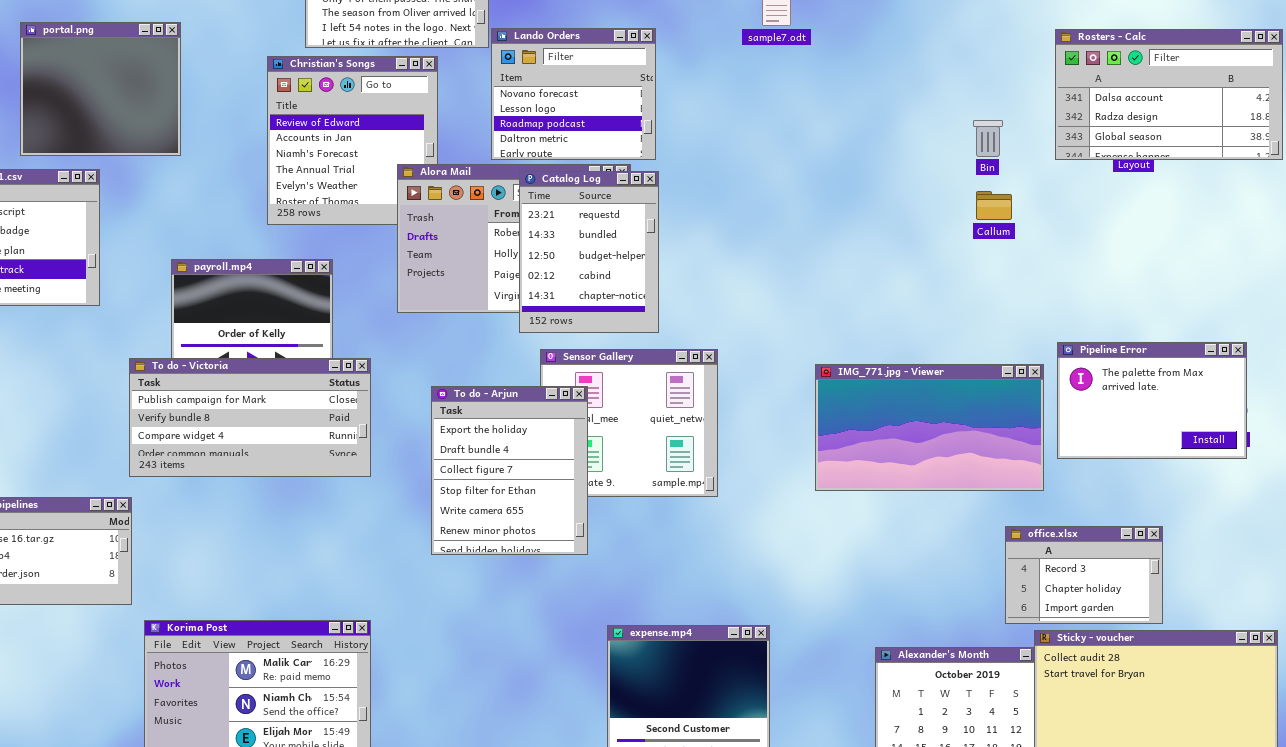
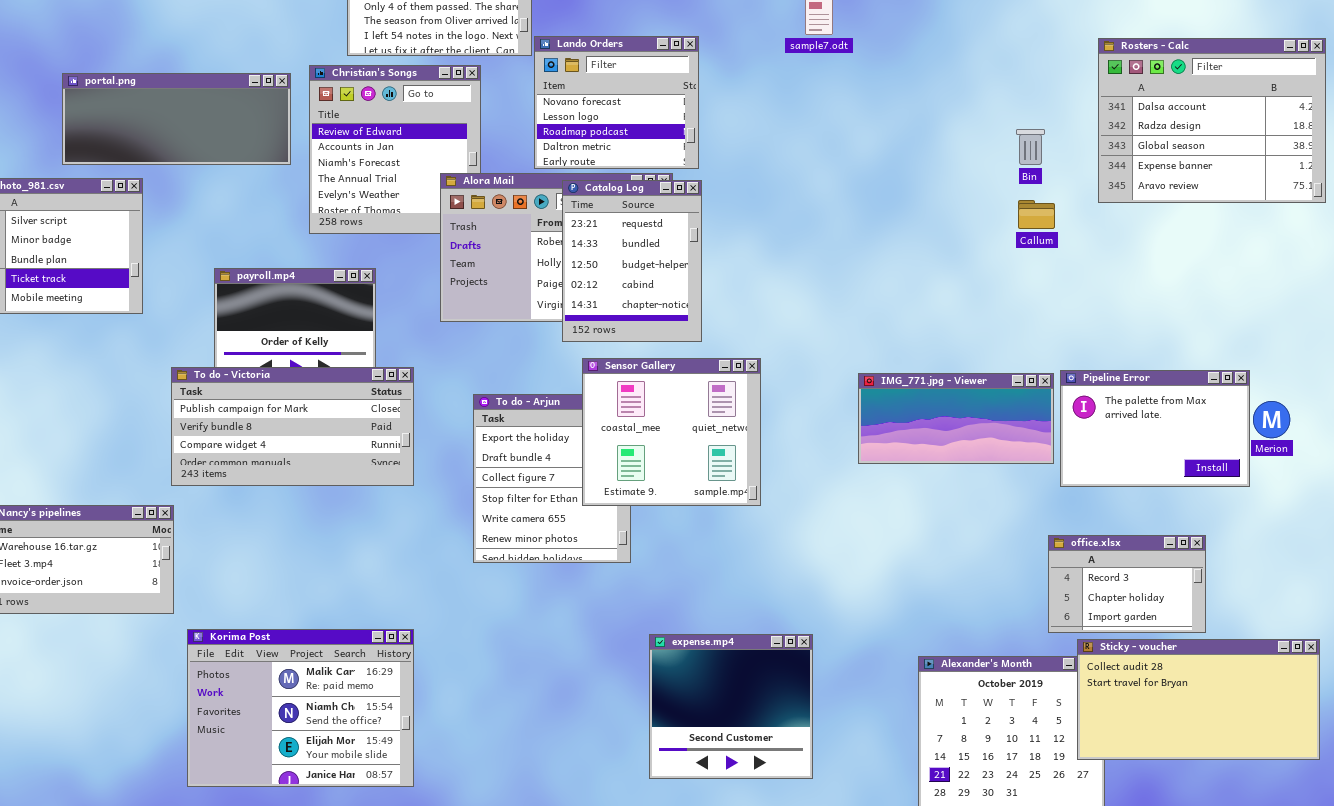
portal.png: [20,22,181,156] -> [62,73,291,165], resized
Rosters - Calc: [1055,29,1283,160] -> [1098,38,1326,203], resized
Pipeline Error: [1057,342,1247,459] -> [1060,370,1250,487], moved
Sensor Gallery: [540,349,718,497] -> [582,358,761,506], raised
IMG_771.jpg - Viewer: [815,364,1044,491] -> [858,373,1054,464], resized

